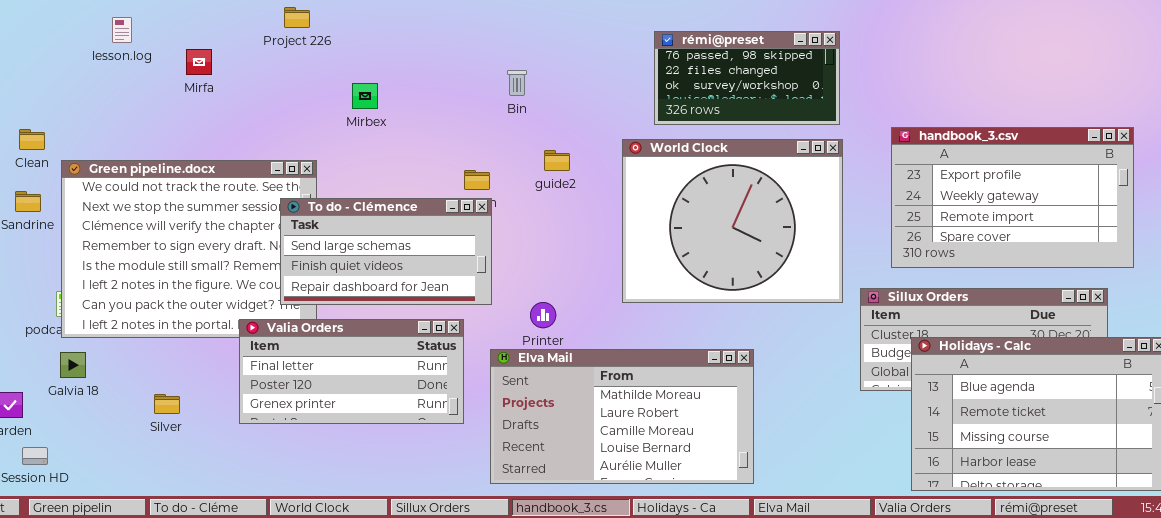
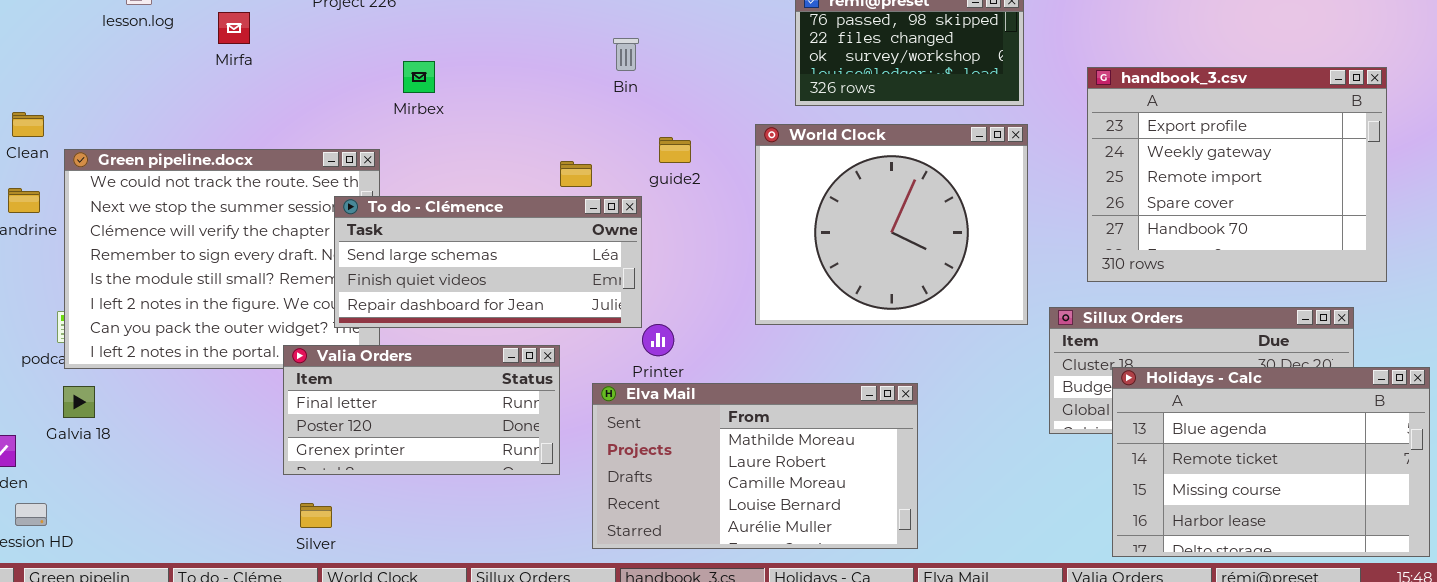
Mirbex: [352,83,378,109] -> [403,61,435,93], moved
handbook_3.csv: [891,127,1134,268] -> [1087,67,1387,282], resized
To do - Clémence: [280,198,492,305] -> [334,196,642,328], resized
Silver: [154,394,180,414] -> [300,503,332,528], moved

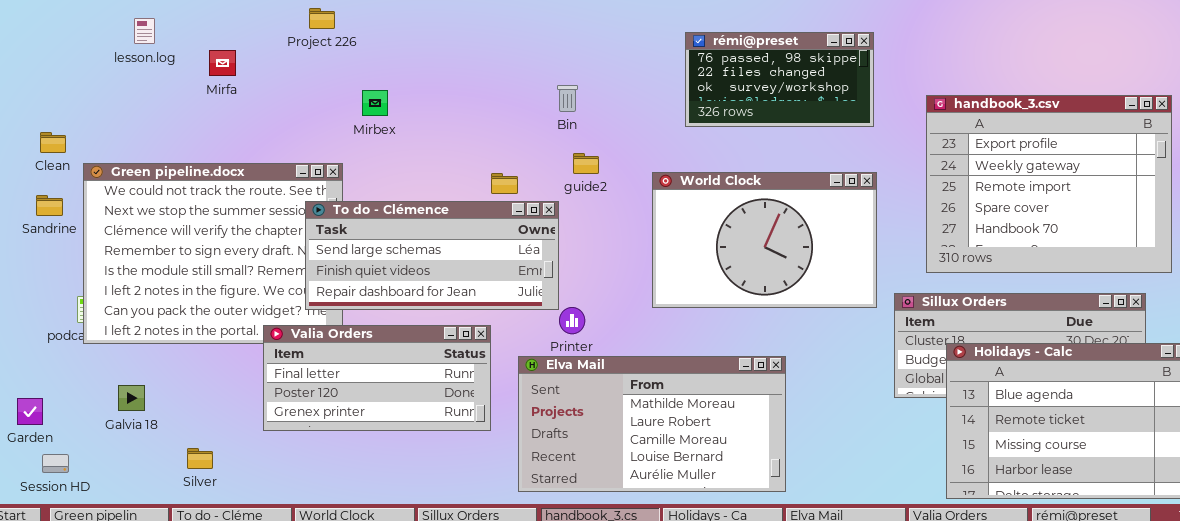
Bin: [613,38,639,71] -> [557,85,578,112], moved
World Clock: [755,124,1028,325] -> [652,172,877,308], resized
Galvia 18: [63,386,95,418] -> [118,385,145,411], moved
Silver: [300,503,332,528] -> [187,448,213,469], moved

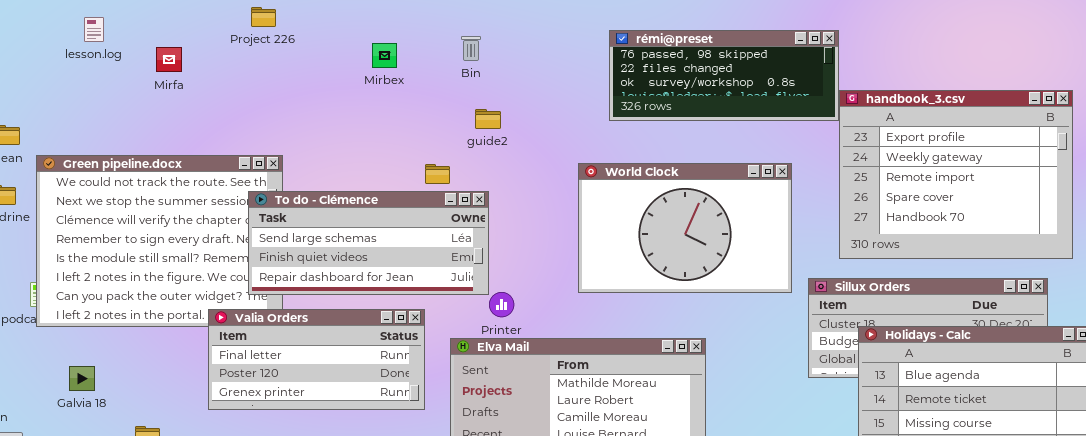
rémi@preset: [685,32,874,127] -> [609,30,839,121], resized
Bin: [557,85,578,112] -> [461,36,481,61], moved
Mirbex: [362,90,388,116] -> [372,43,397,68], moved
guide2: [573,153,599,174] -> [475,109,501,129], moved

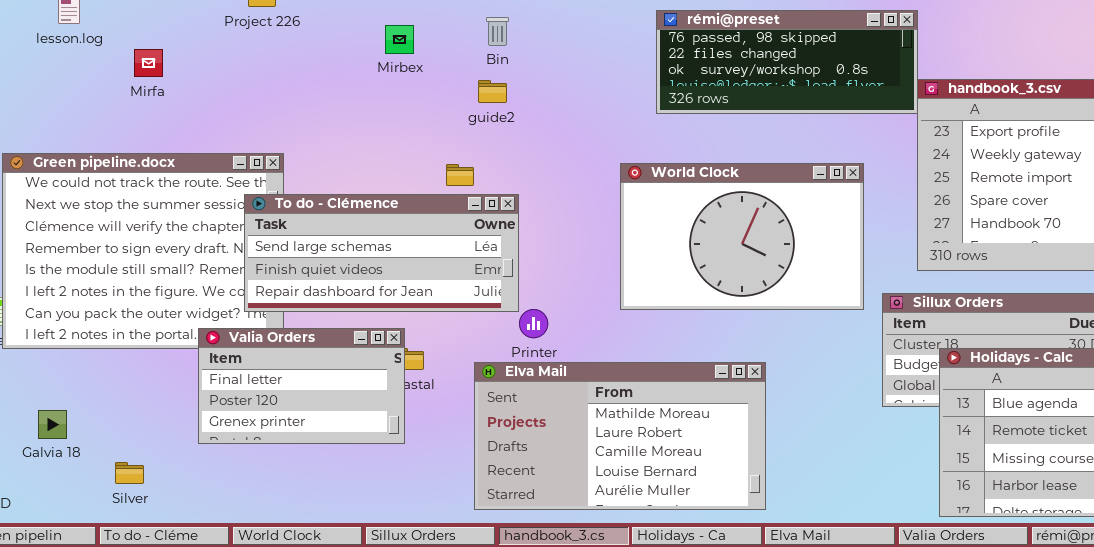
Mirfa: [156,47,182,72] -> [134,49,163,77], moved
guide2: [475,109,501,129] -> [478,80,507,103], moved
Valia Orders: [208,309,425,410] -> [198,328,405,444], resized
Galvia 18: [69,366,95,391] -> [38,410,67,439], moved

